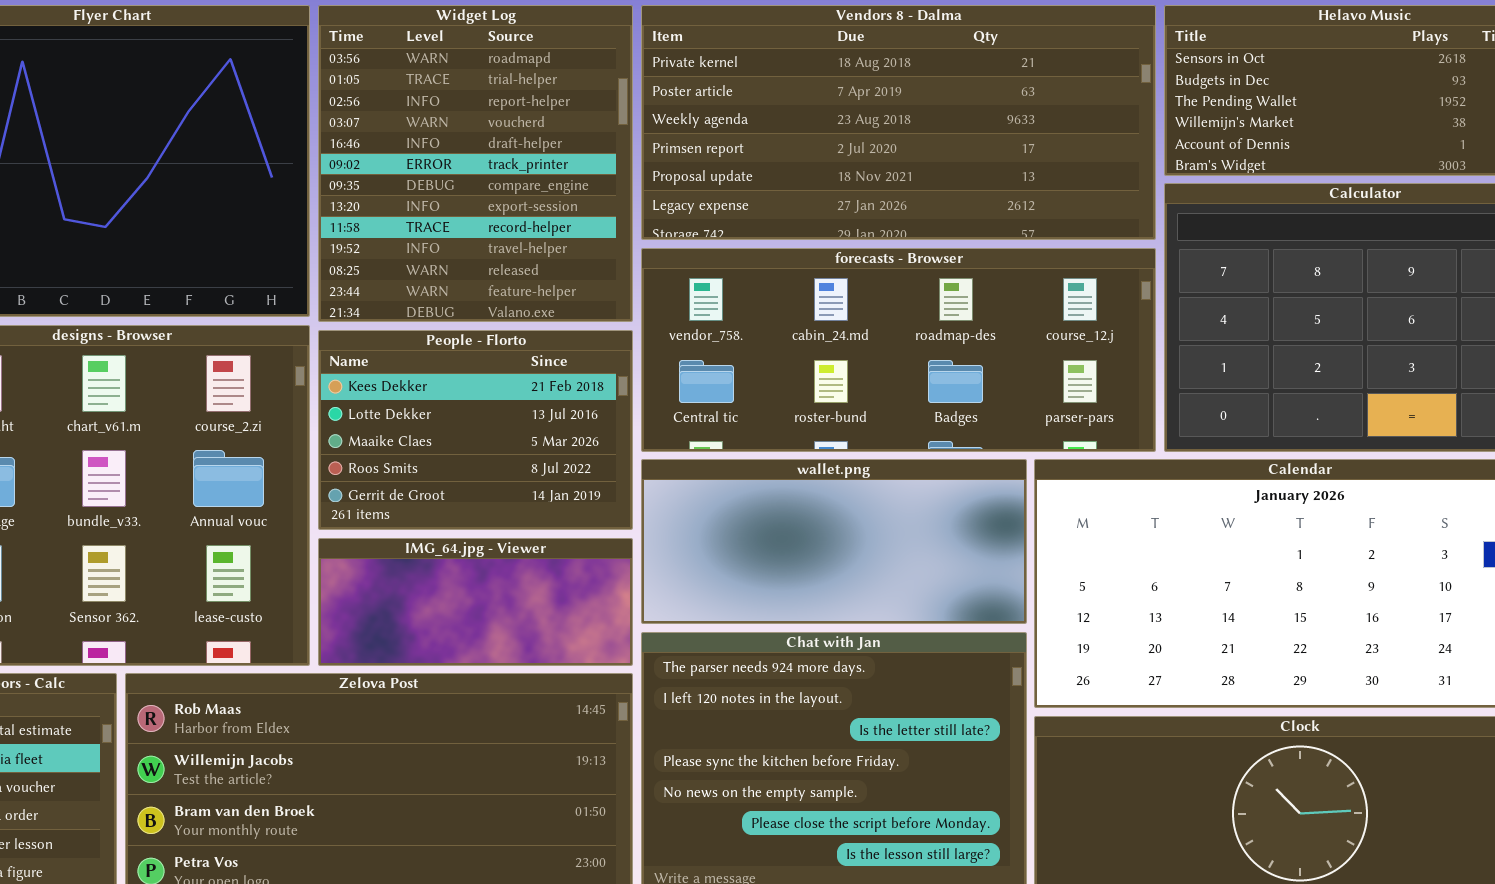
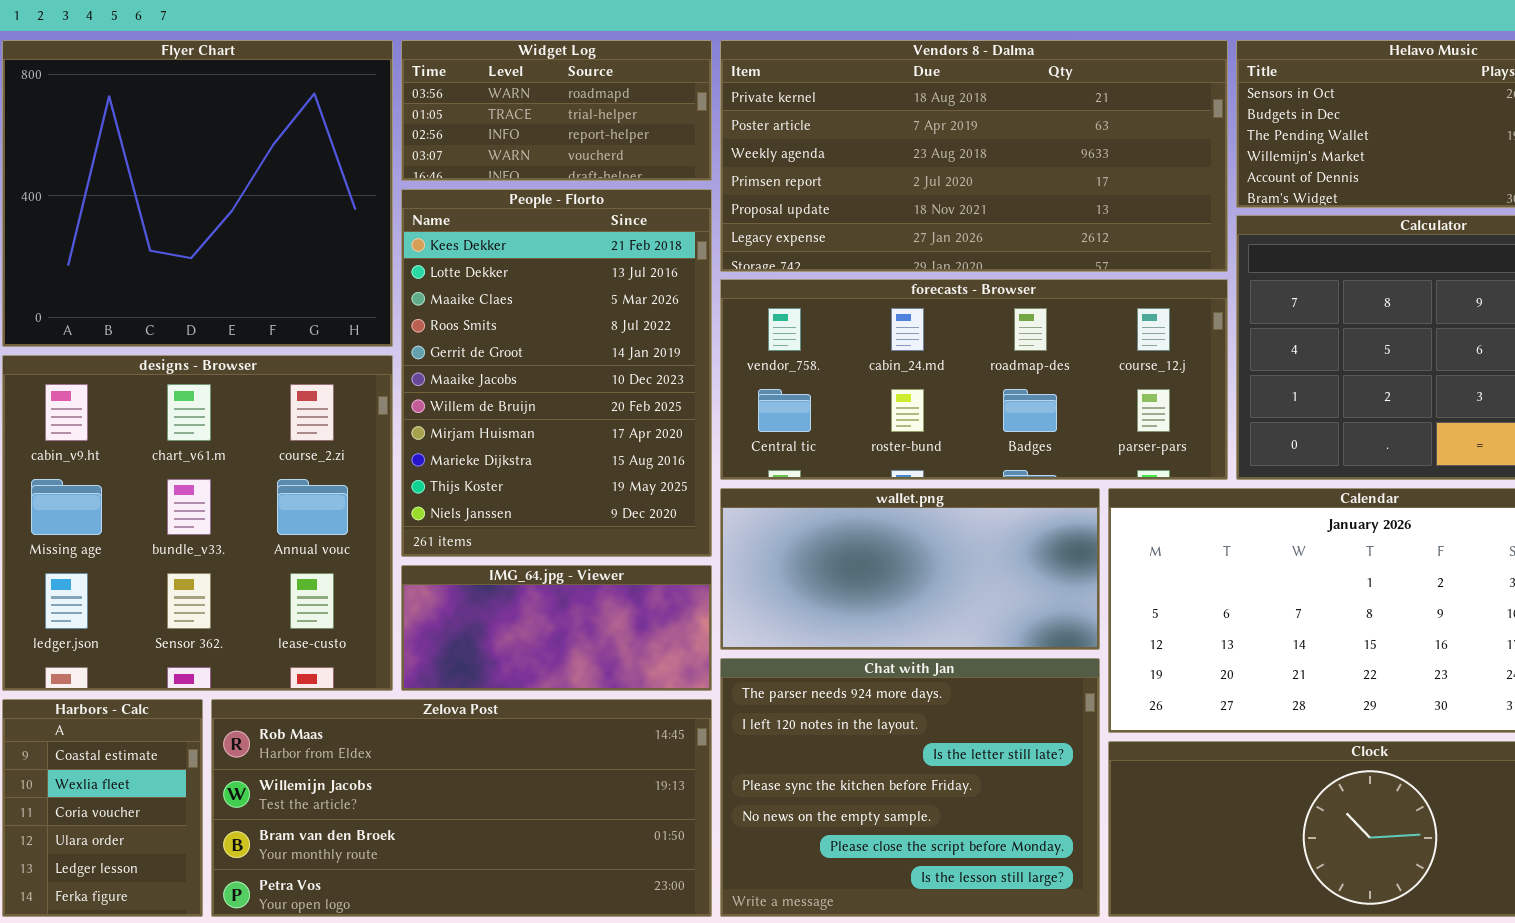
Widget Log: [318,5,633,322] -> [401,40,712,181], resized
People - Florto: [318,330,633,530] -> [401,189,712,557], resized

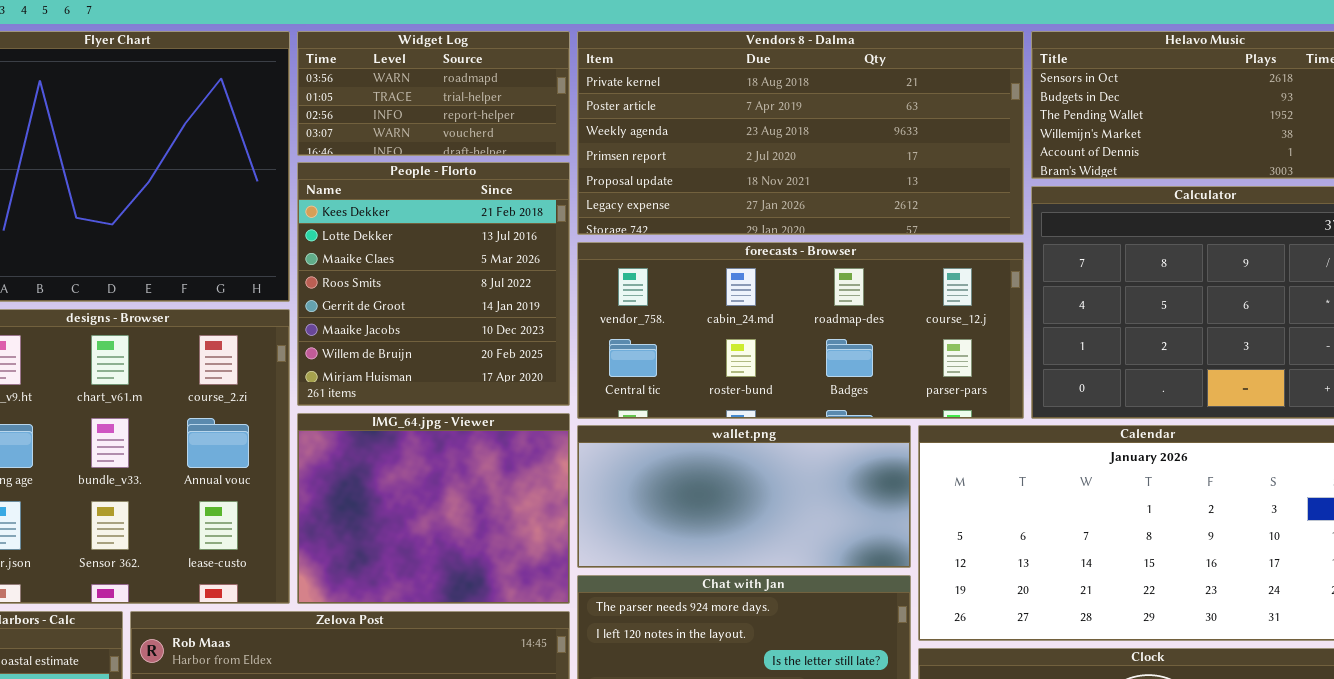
People - Florto: [401,189,712,557] -> [297,162,570,406], resized
IMG_64.jpg - Viewer: [401,565,712,691] -> [297,413,570,604], resized

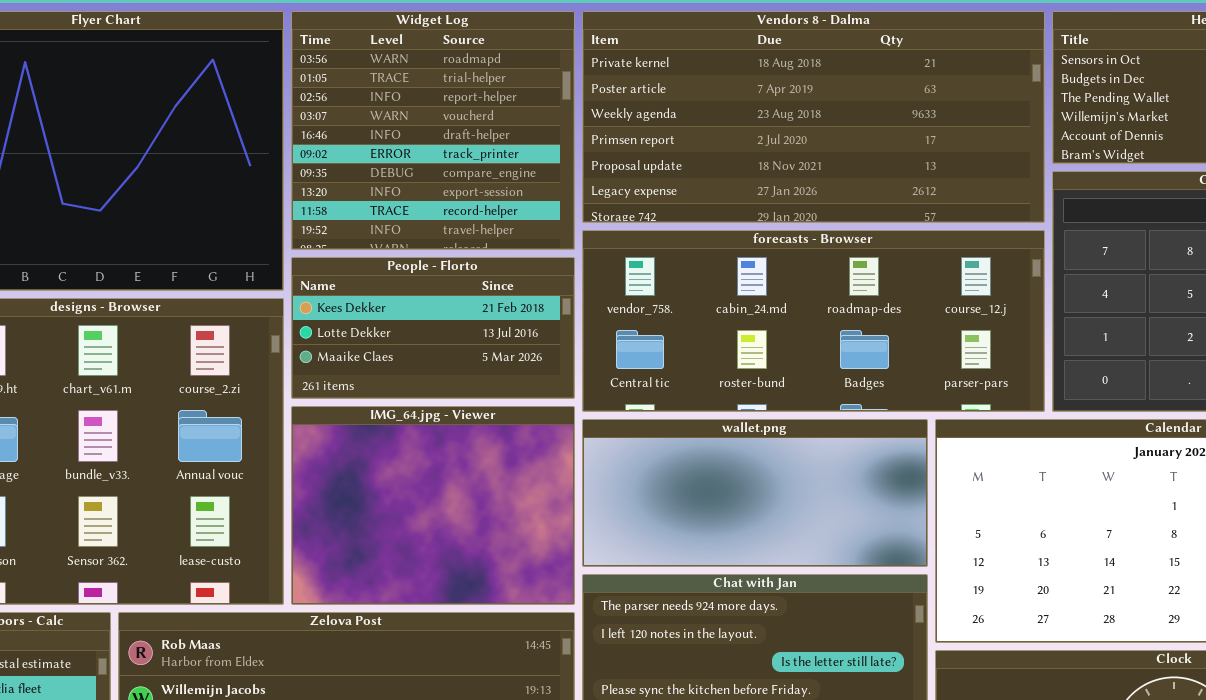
Widget Log: [297,31,570,156] -> [291,11,575,250], resized
People - Florto: [297,162,570,406] -> [291,257,575,399], resized

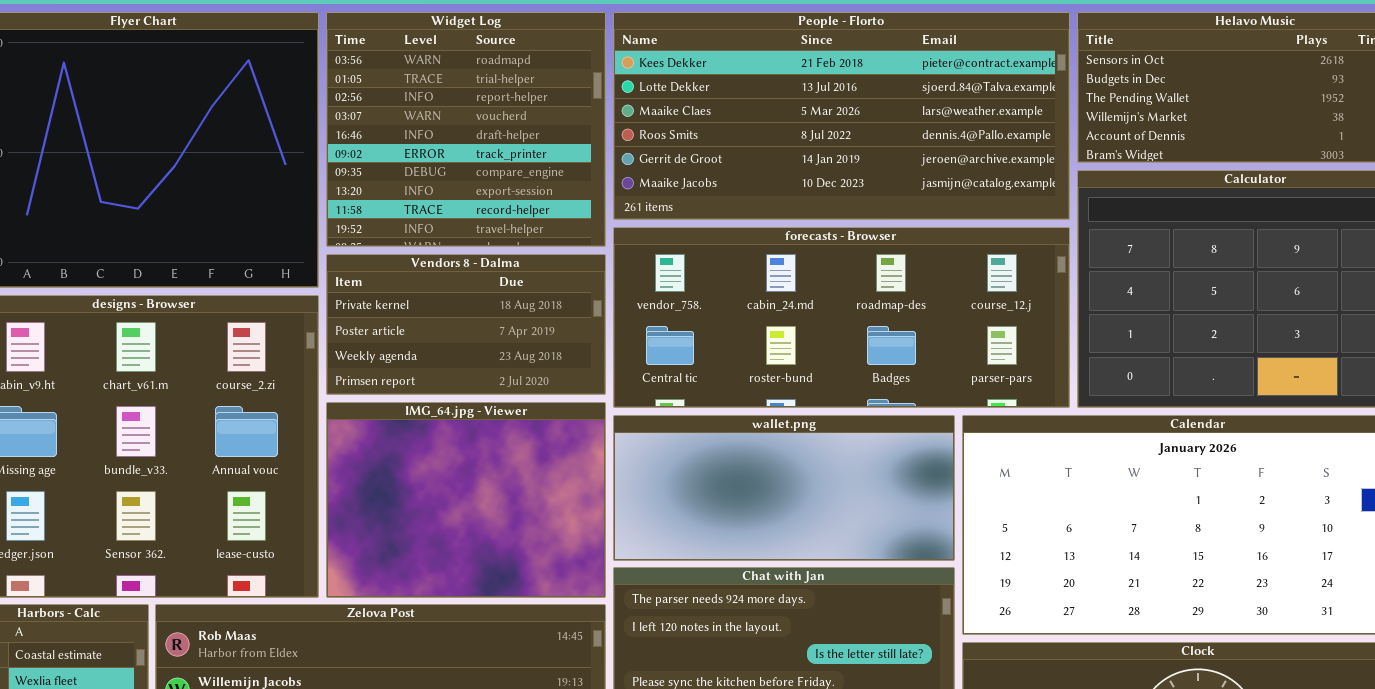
Vendors 8 - Dalma: [582,11,1045,223] -> [326,254,606,395], moved, resized
People - Florto: [291,257,575,399] -> [613,12,1070,220], moved, resized

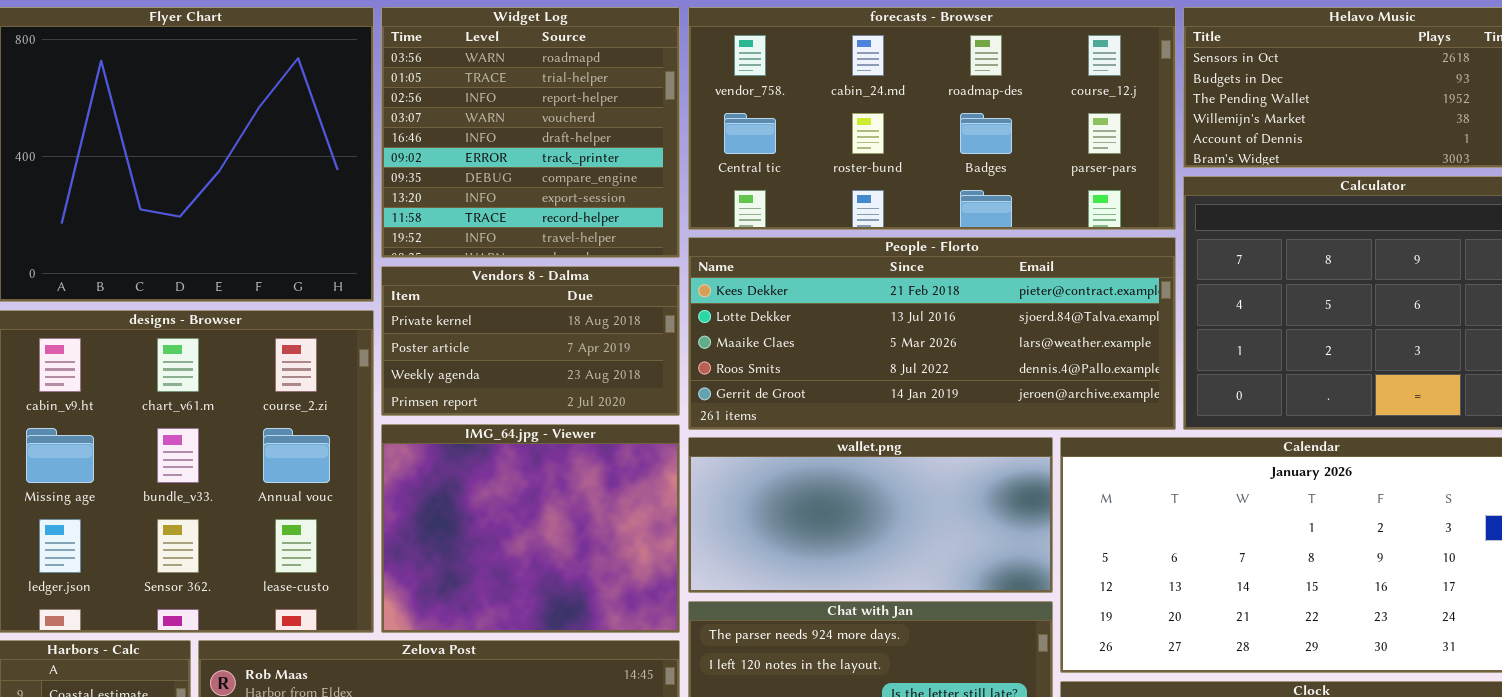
People - Florto: [613,12,1070,220] -> [688,237,1176,430], moved, resized
forecasts - Browser: [613,227,1070,408] -> [688,7,1176,230], moved, resized

